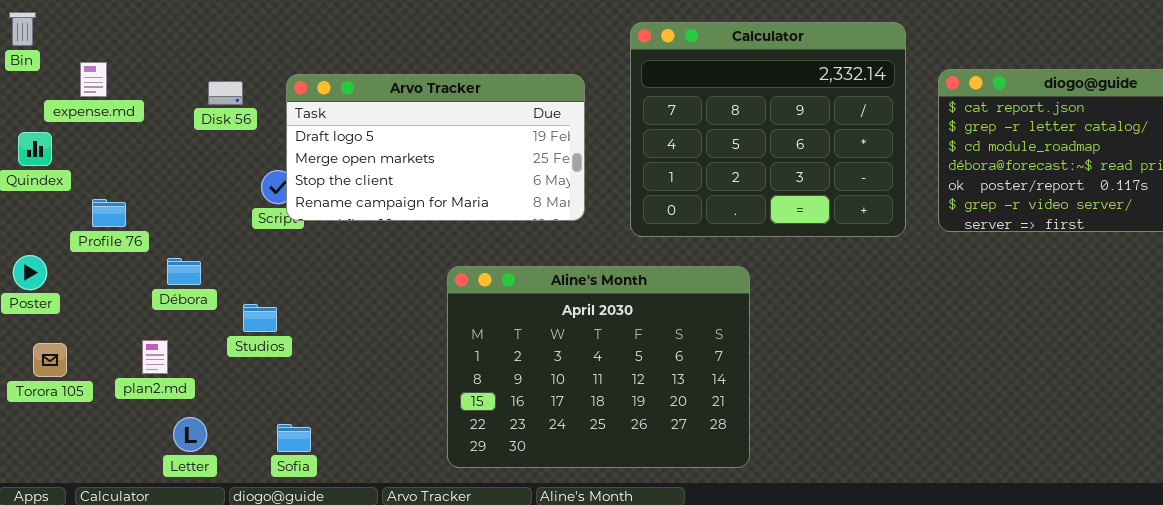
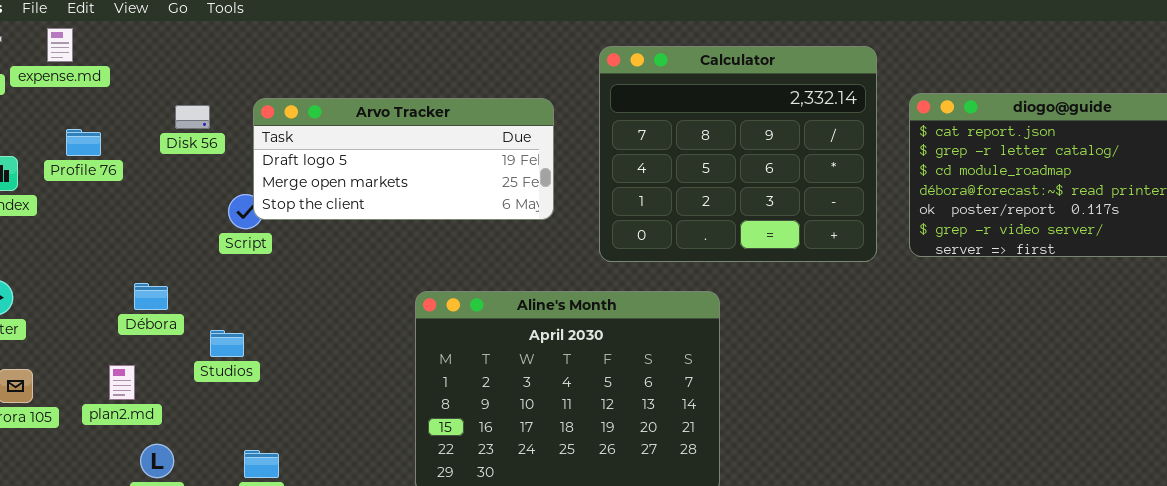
expense.md: [80,62,107,97] -> [47,28,73,62], moved
Arvo Tracker: [286,74,585,221] -> [253,98,554,220], resized
Profile 76: [92,199,126,227] -> [66,129,101,156], moved

